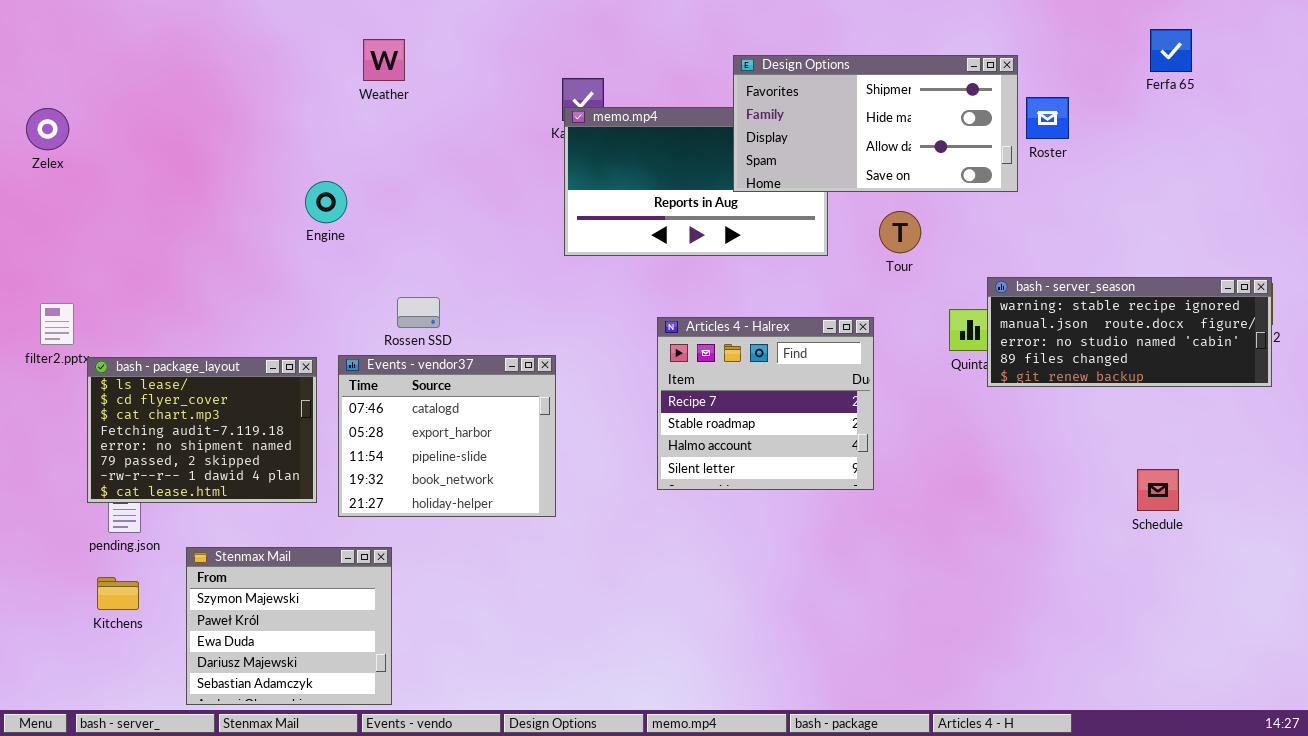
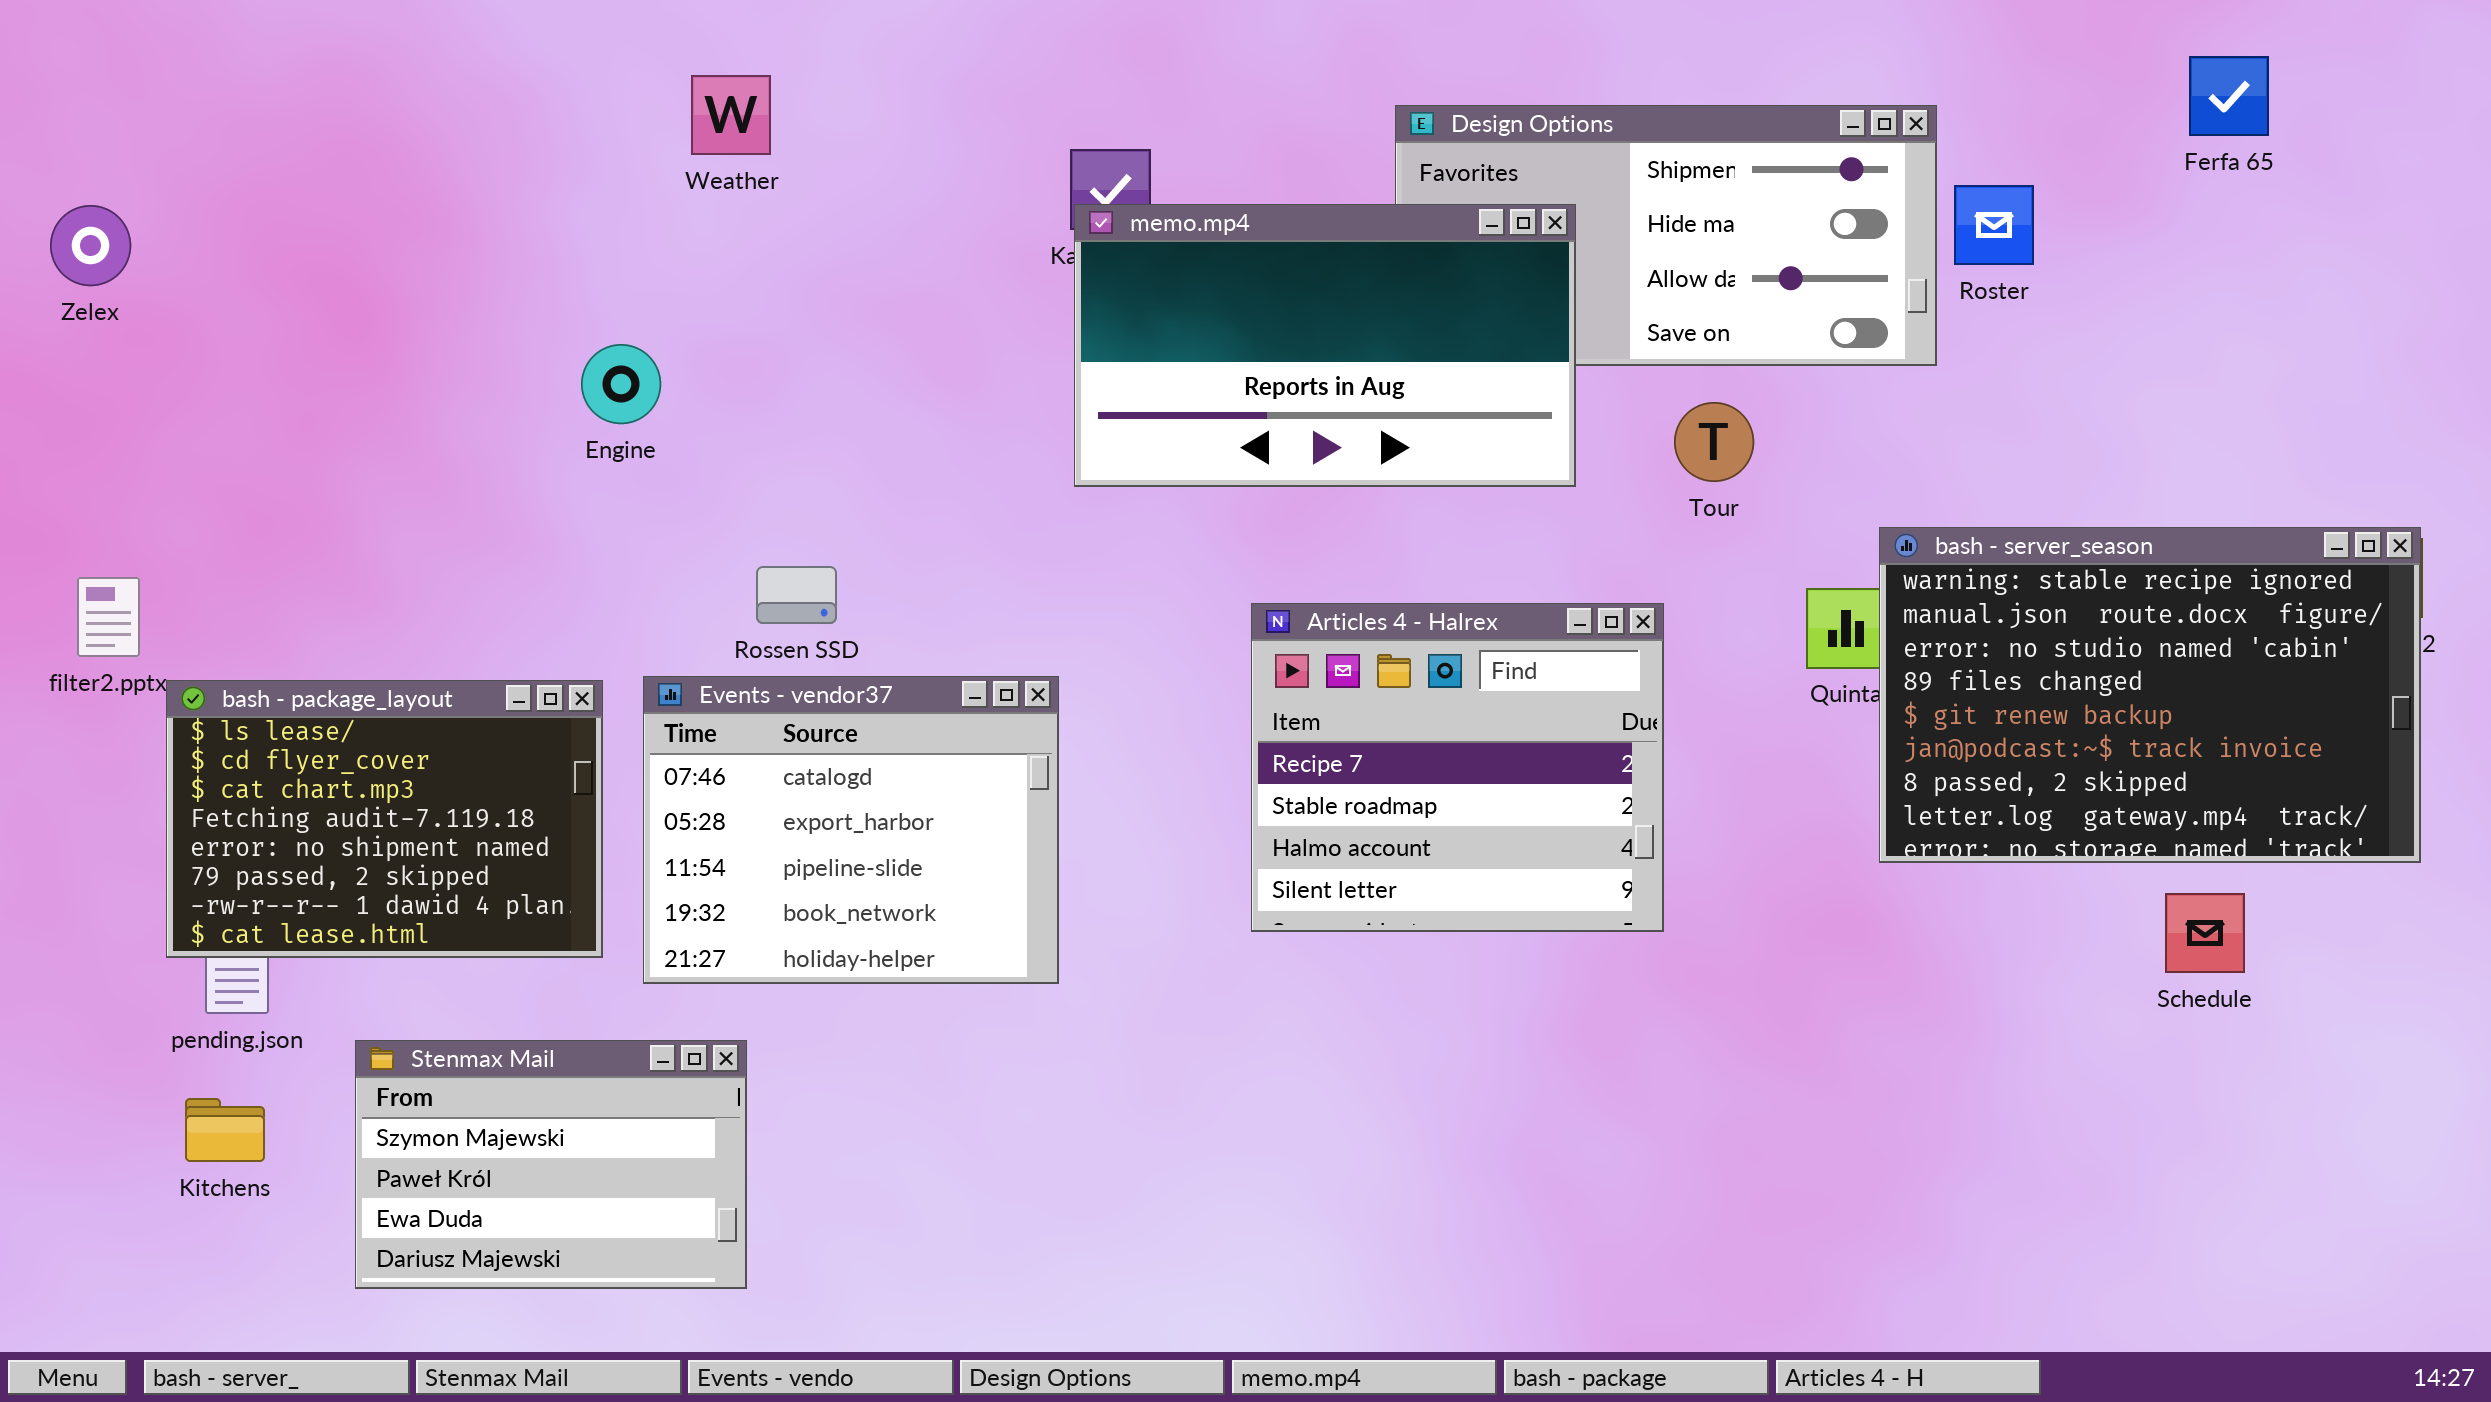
memo.mp4: [564,107,828,256] -> [1074,204,1576,487], raised
bash - server_season: [987,277,1272,387] -> [1879,527,2421,863], resized
Stenmax Mail: [186,547,392,705] -> [355,1040,747,1289], resized

